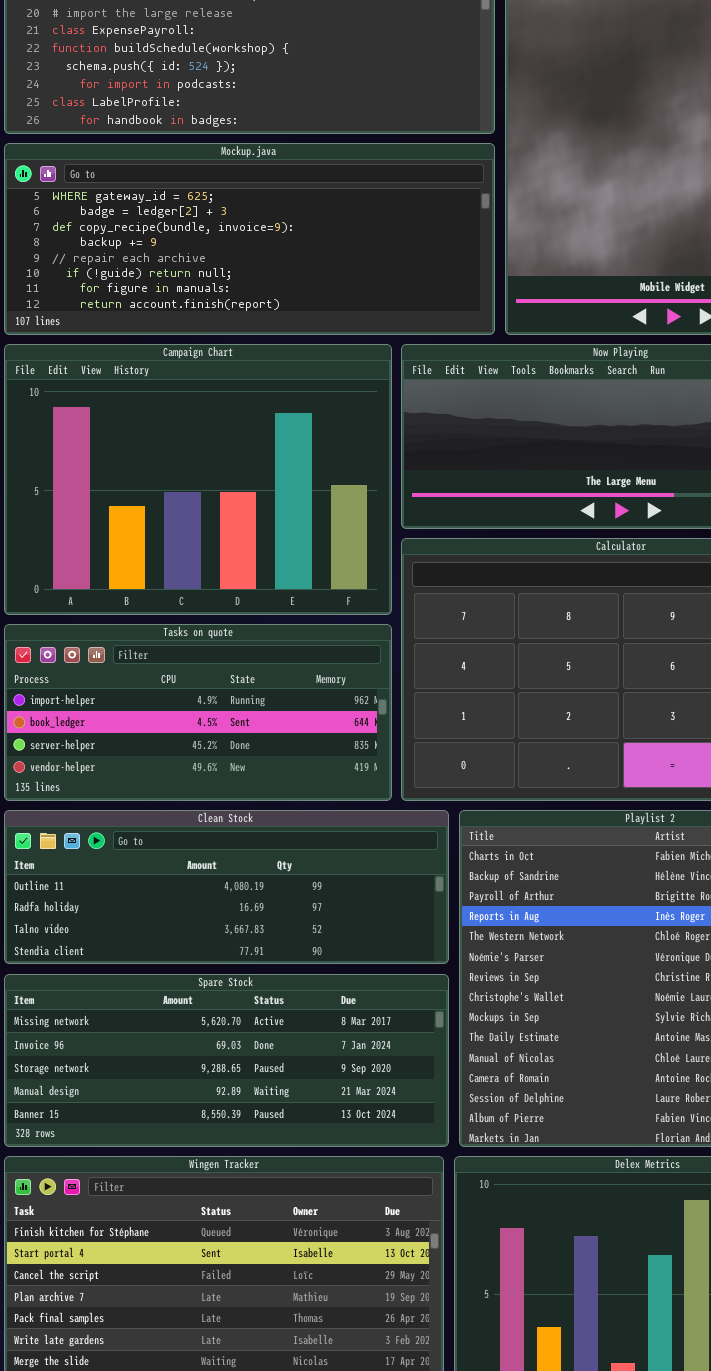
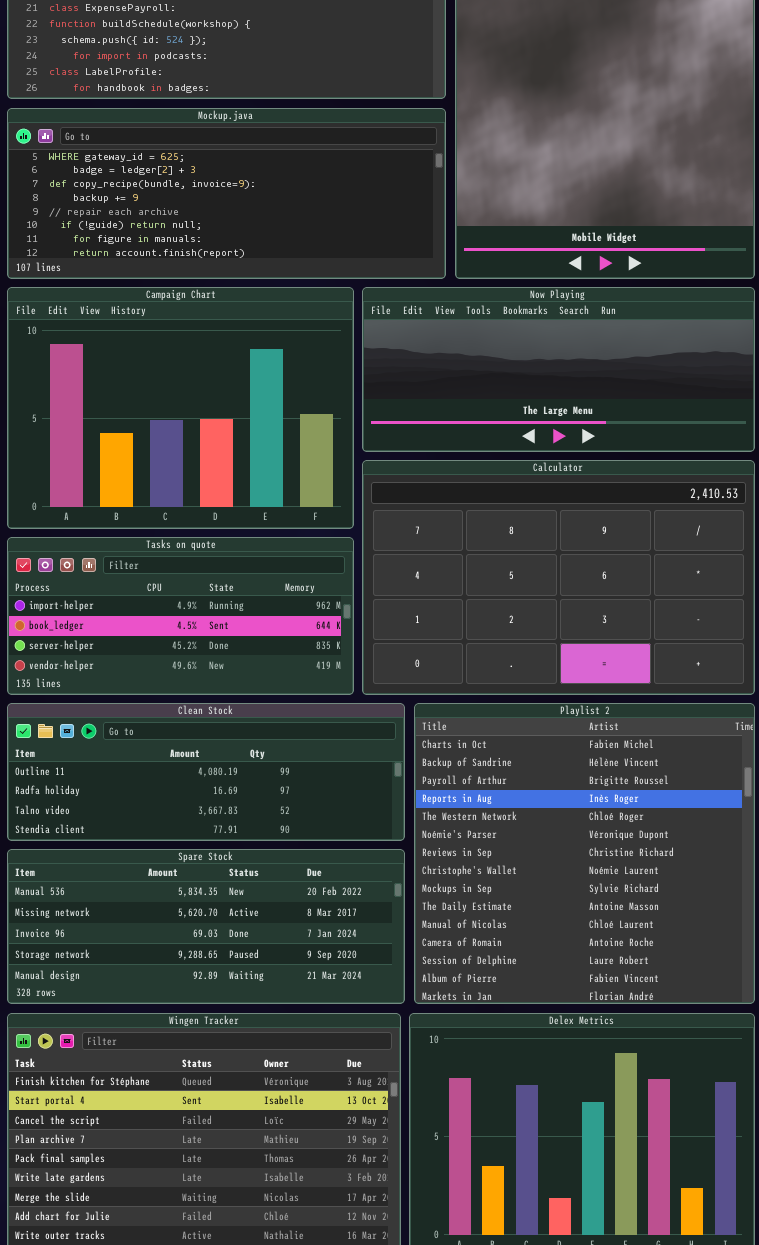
Spare Stock: [4,974,449,1147] -> [7,849,405,1004], scrolled up 1 row

